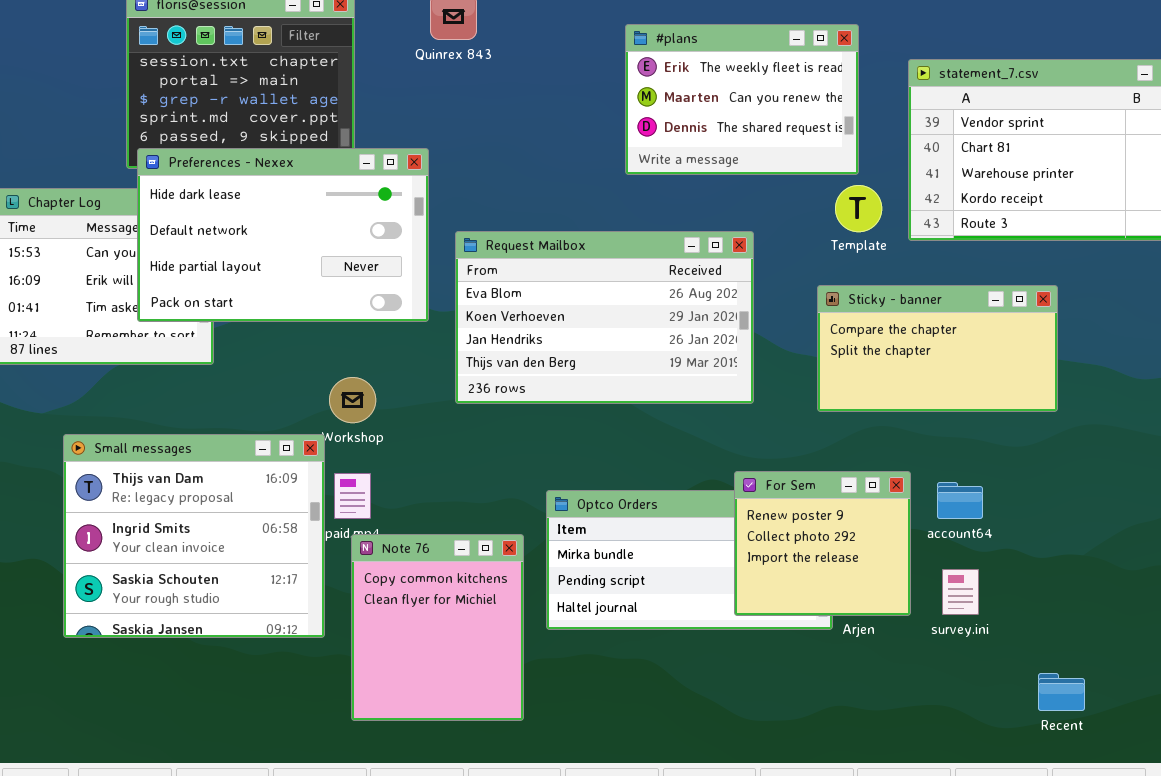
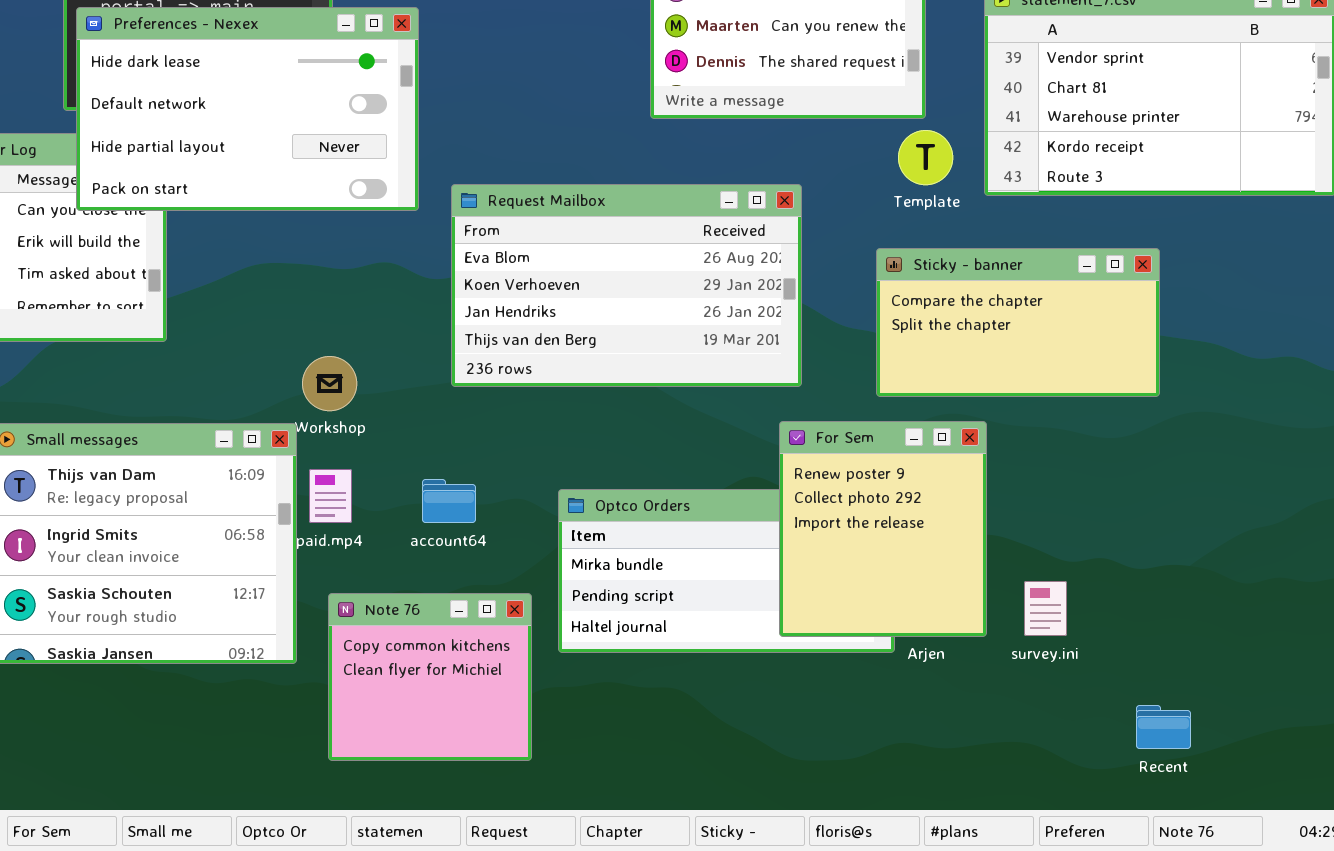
Preferences - Nexex: [137,148,429,322] -> [76,7,419,211], moved
For Sem: [734,471,911,616] -> [779,421,987,637], resized
account64: [937,482,983,519] -> [422,479,476,523], moved
Note 76: [351,534,524,721] -> [328,593,532,761], resized

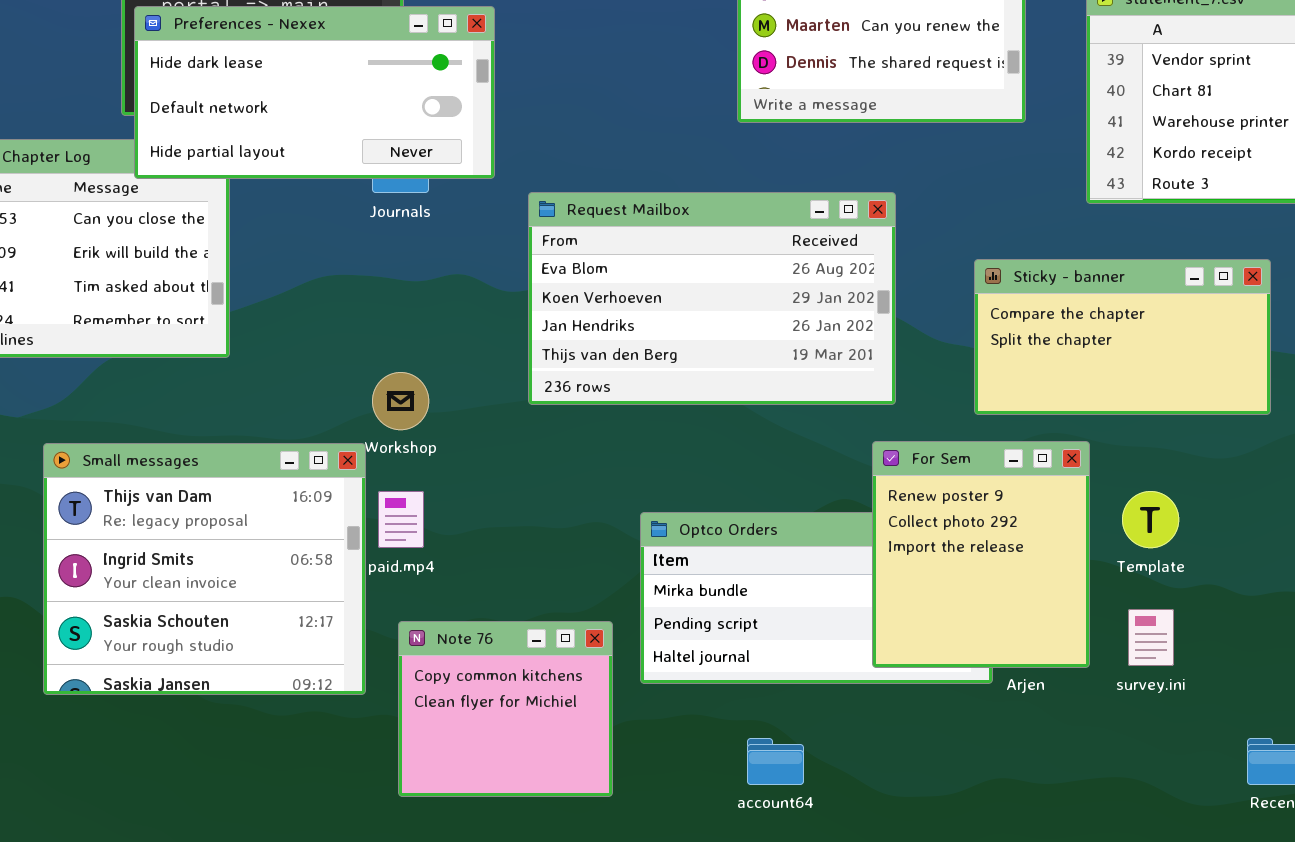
Preferences - Nexex: [76,7,419,211] -> [134,6,495,179], resized
Template: [898,130,953,185] -> [1122,491,1179,548], moved
account64: [422,479,476,523] -> [747,738,804,785], moved

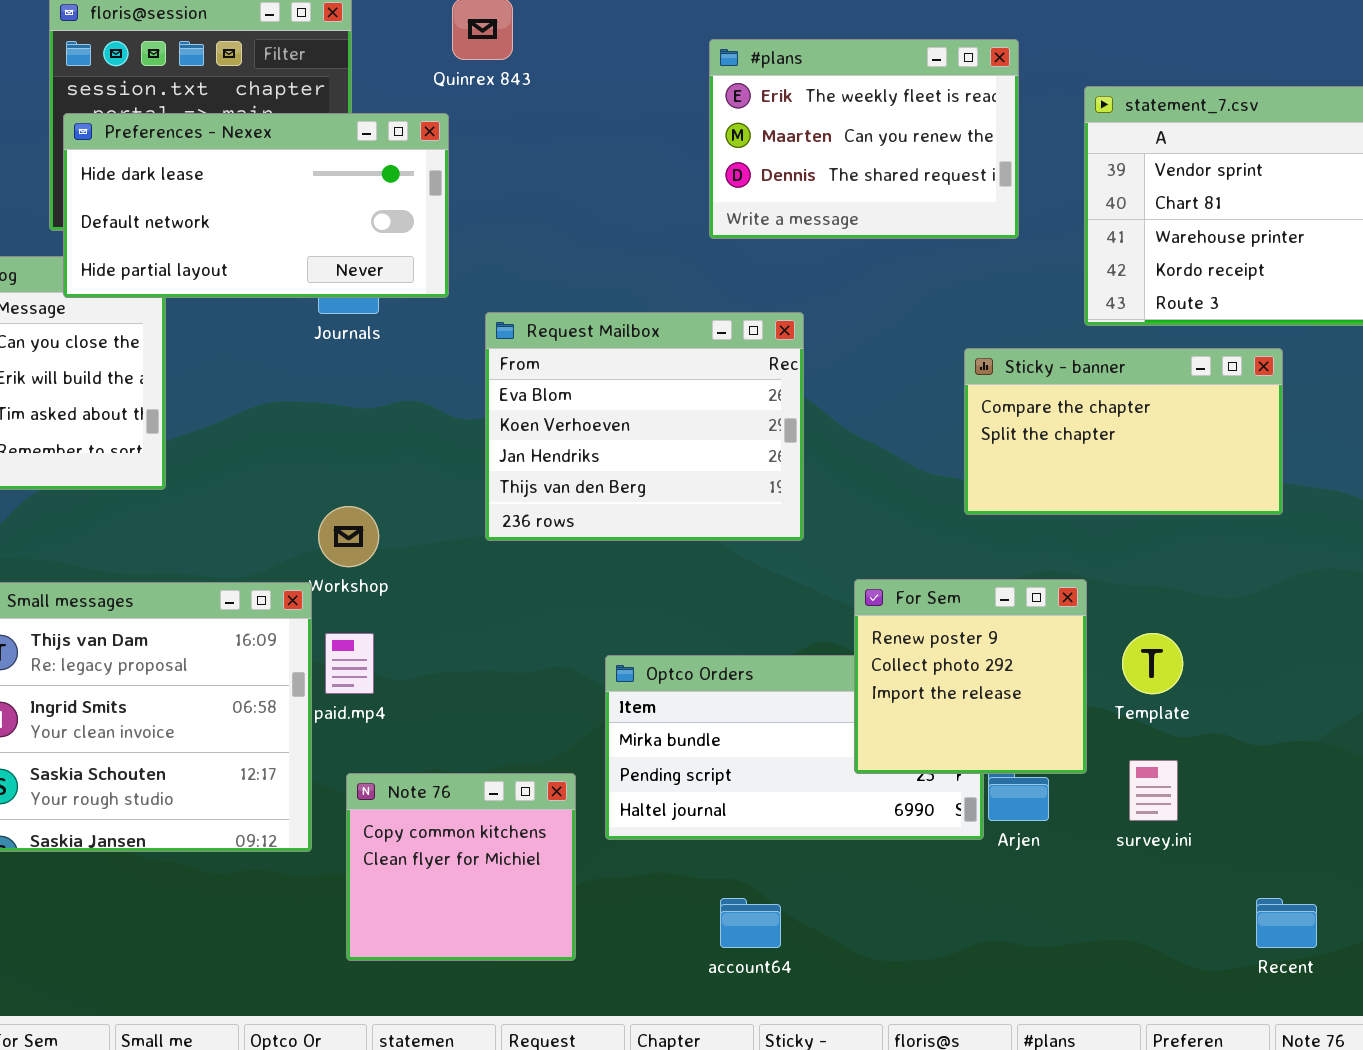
Request Mailbox: [528,192,896,405] -> [485,312,804,541], resized
Sticky - banner: [974,259,1271,415] -> [964,348,1283,515], moved
For Sem: [872,441,1090,668] -> [854,579,1087,774], resized

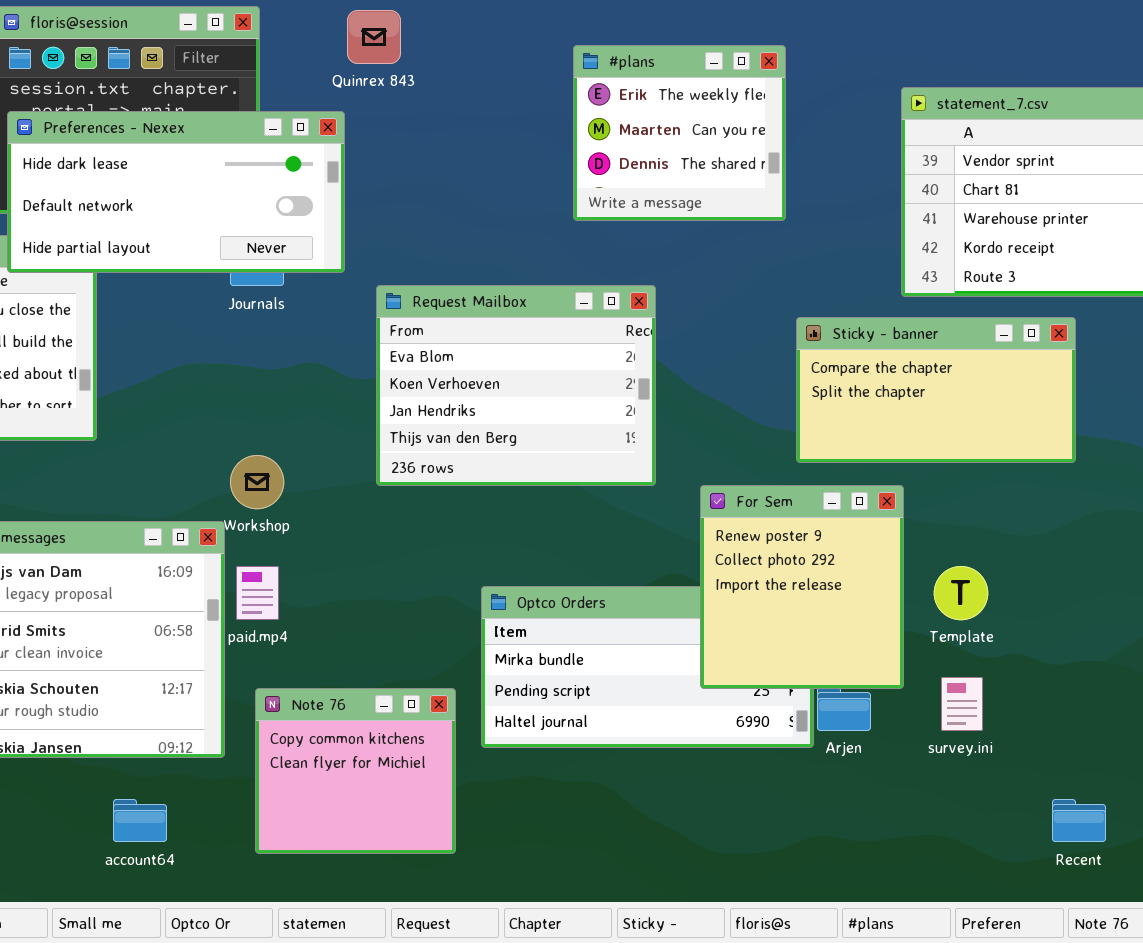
#plans: [709,39,1019,239] -> [573,45,786,221], resized
For Sem: [854,579,1087,774] -> [700,485,904,689], resized
account64: [720,898,781,948] -> [113,799,167,842], moved

